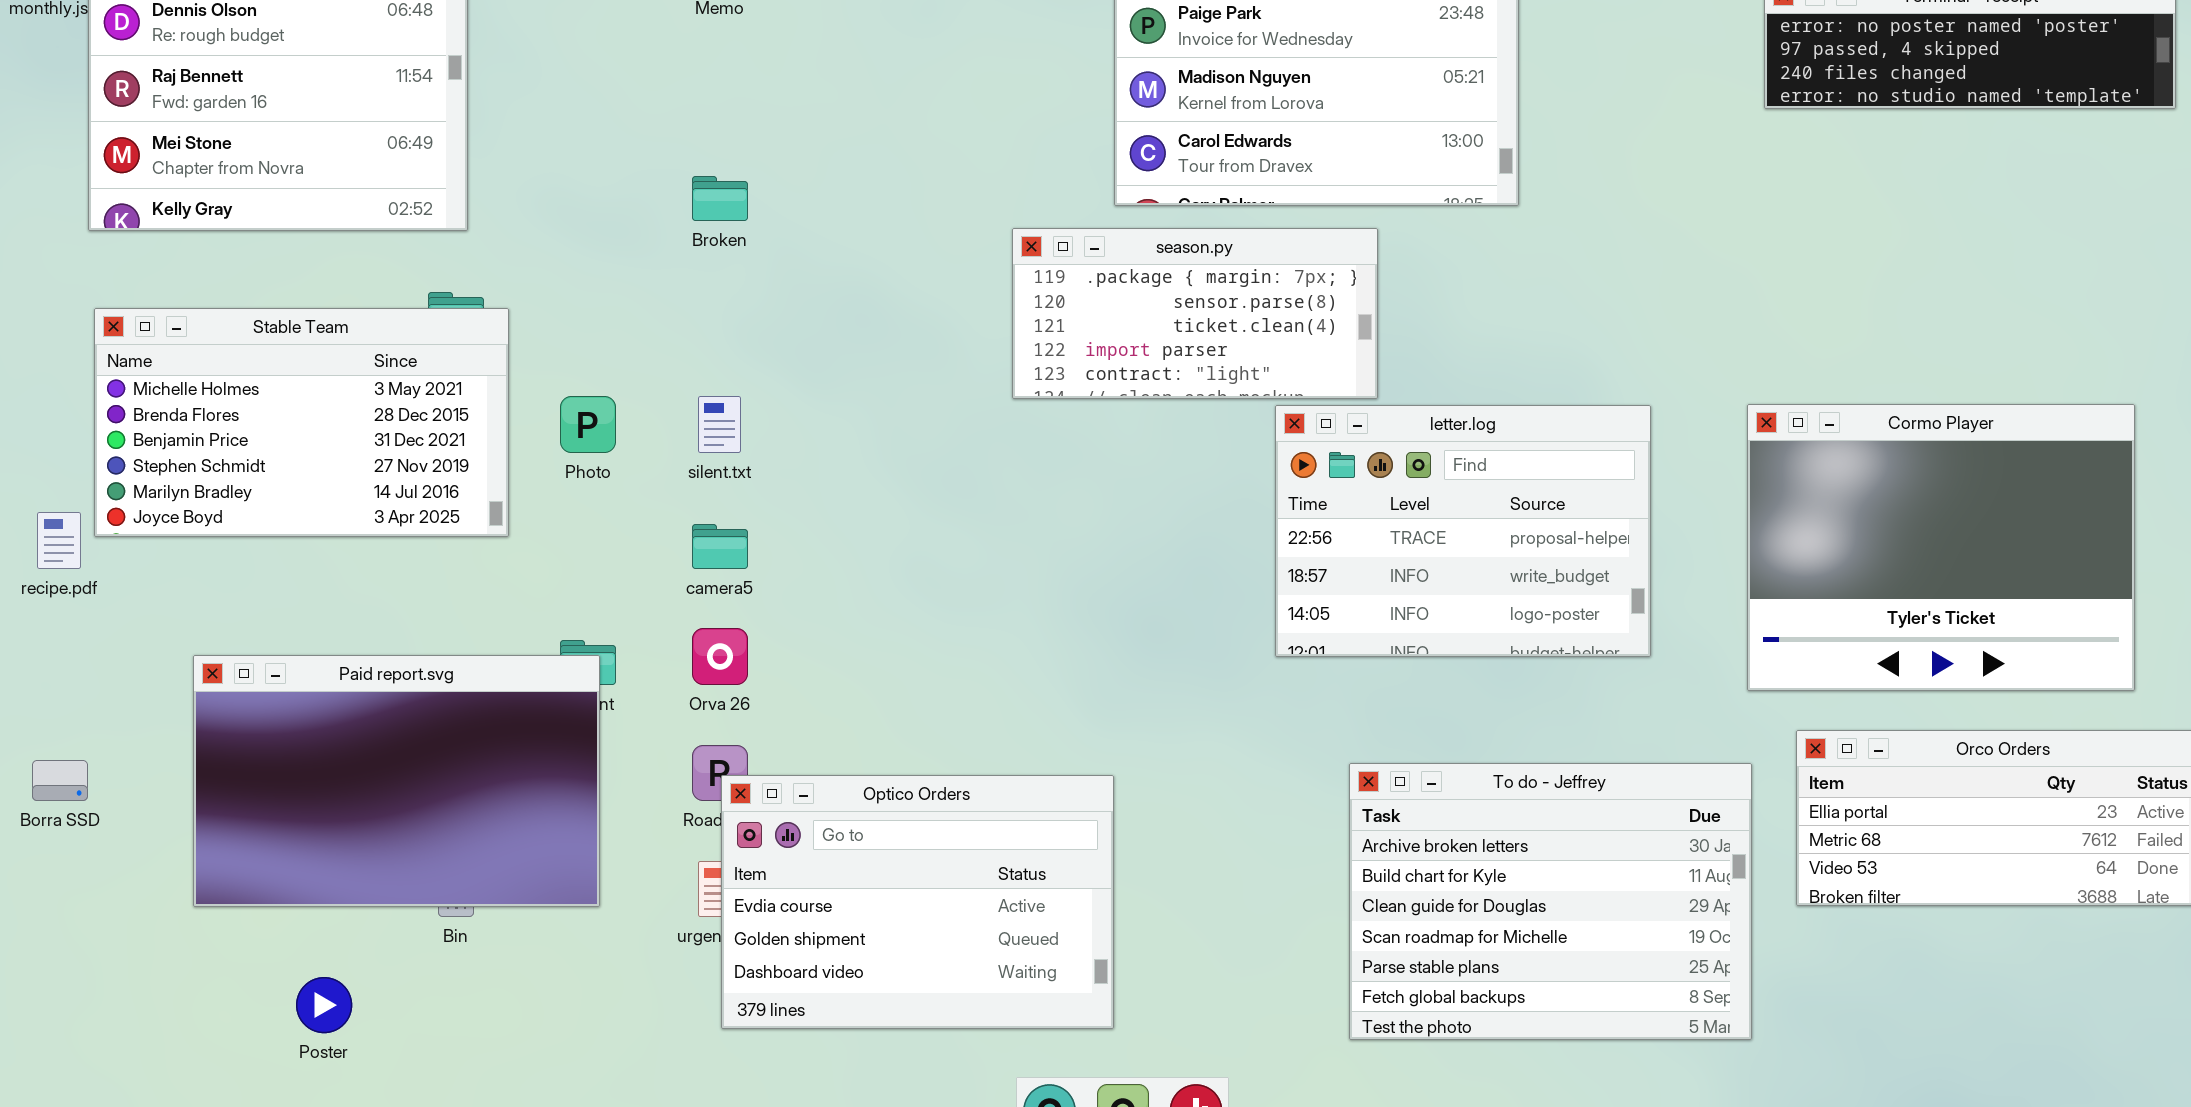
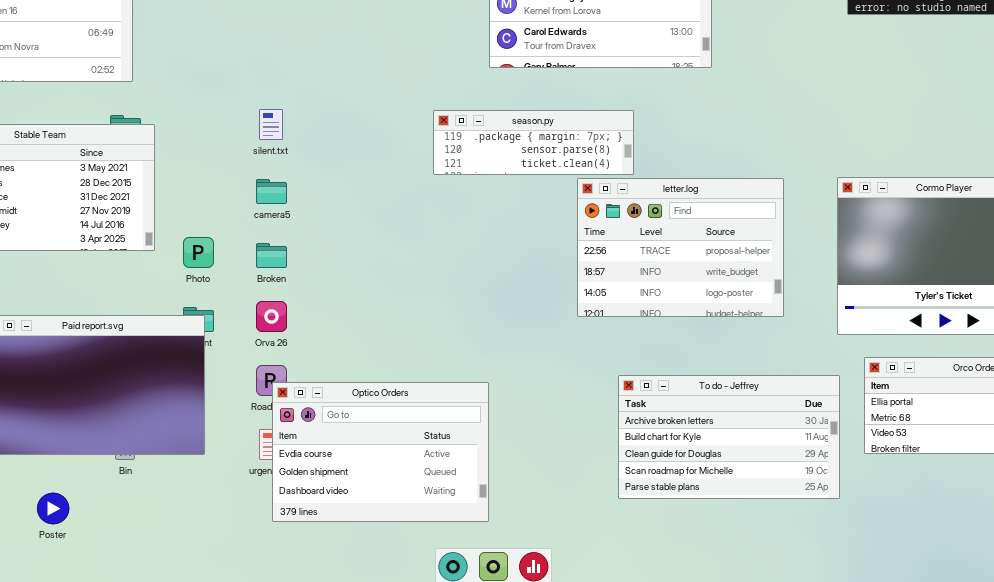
Broken: [692,176,748,221] -> [256,243,287,268], moved
season.py: [1012,228,1378,399] -> [433,110,634,175], resized
Photo: [560,396,616,453] -> [183,237,214,268], moved
silent.txt: [698,396,741,453] -> [259,109,283,140], moved
camera5: [692,524,748,569] -> [256,179,287,204], moved
To do - Jeffrey: [1349,763,1752,1040] -> [618,375,840,499], resized

